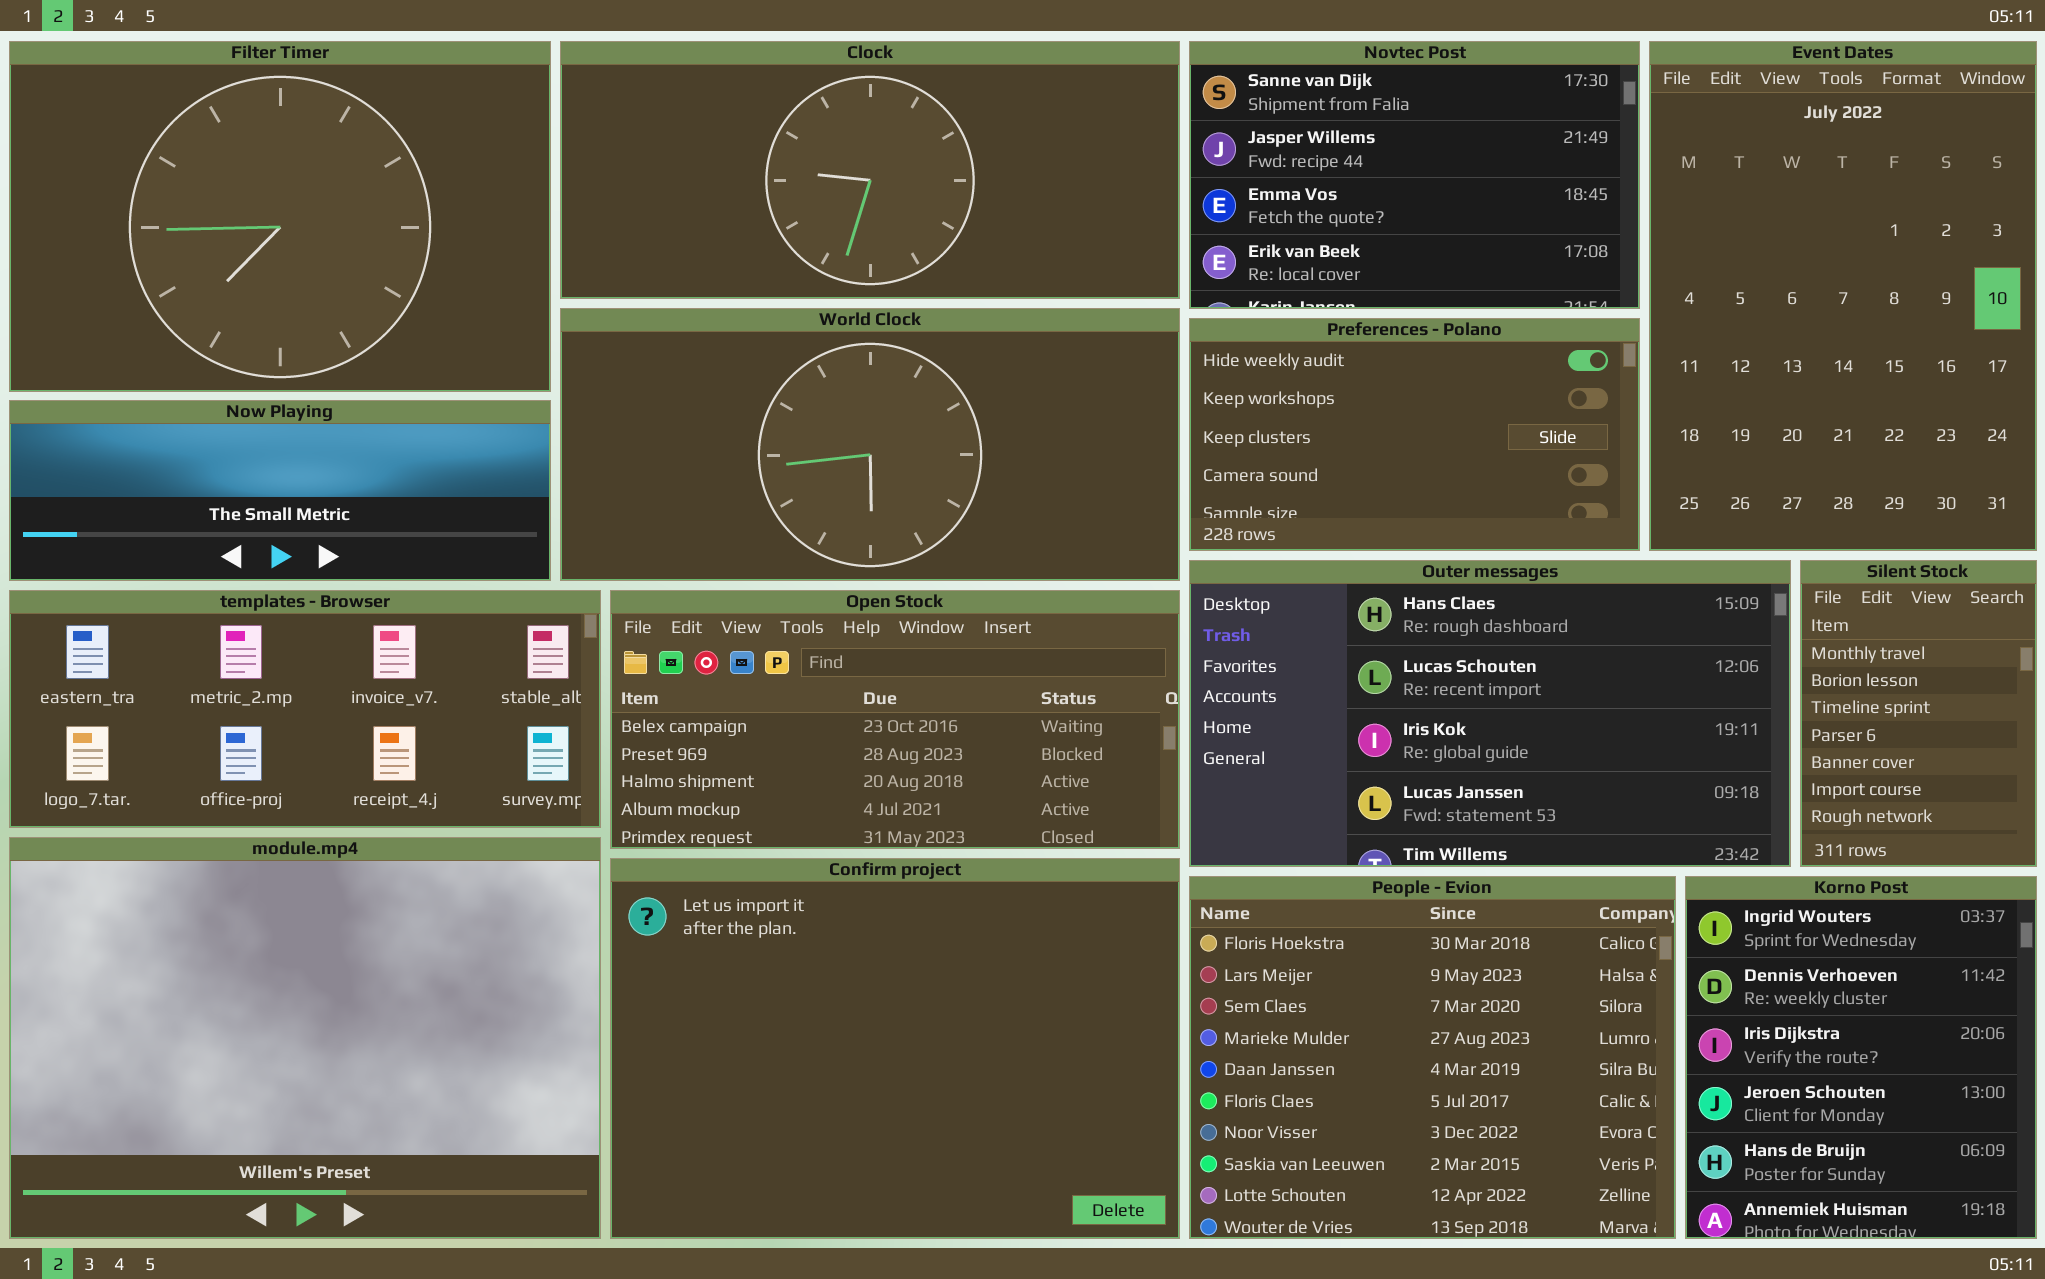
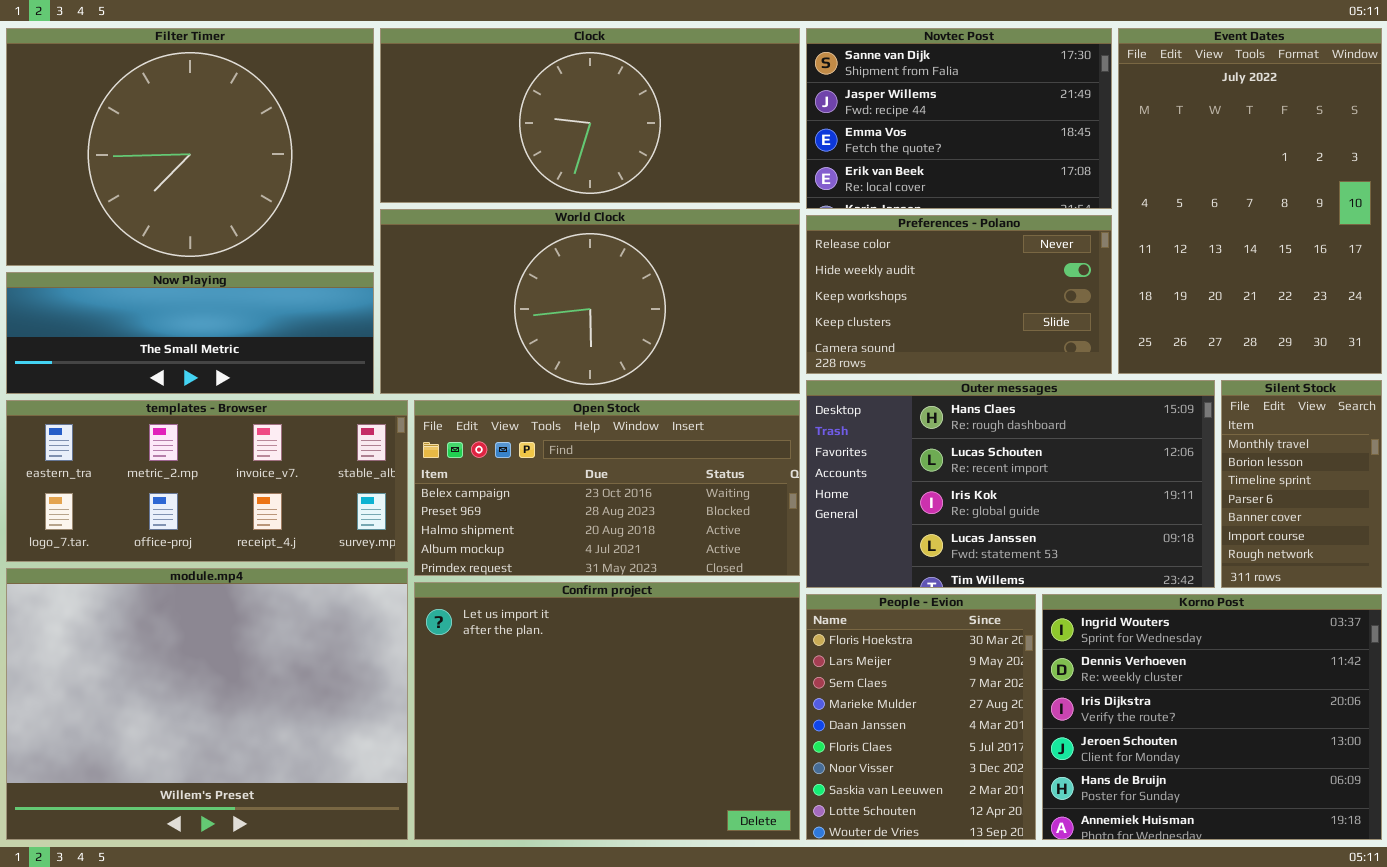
Preferences - Polano: [1189,318,1640,551] -> [806,215,1112,374], scrolled up 1 row
People - Evion: [1189,876,1676,1239] -> [806,594,1036,840], resized
Korno Post: [1685,876,2037,1239] -> [1042,594,1382,840], resized

